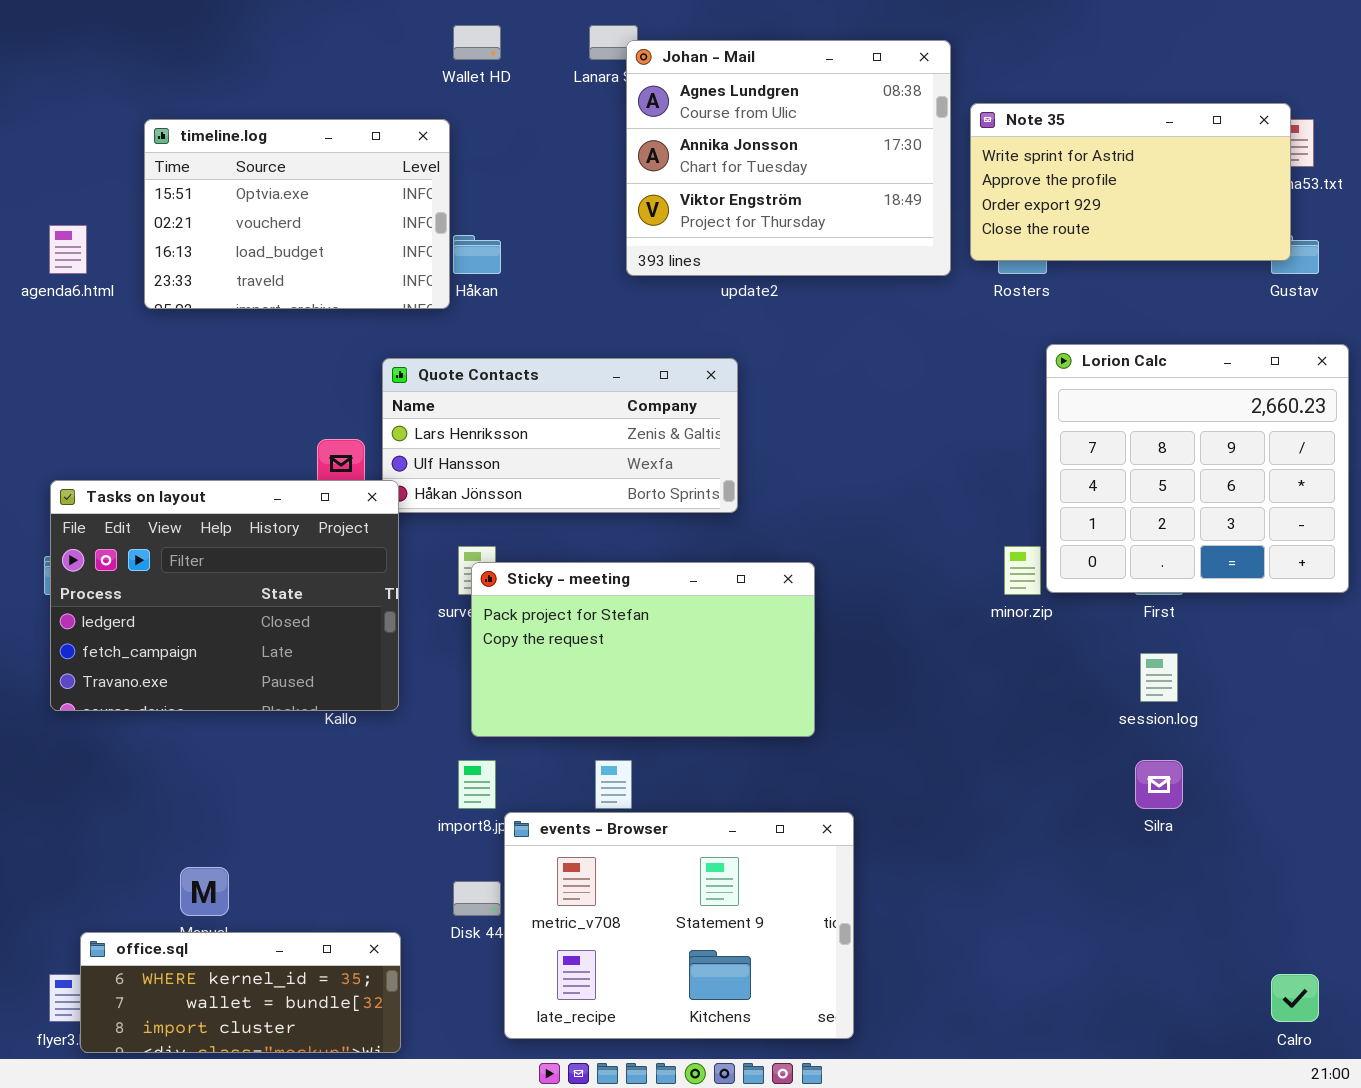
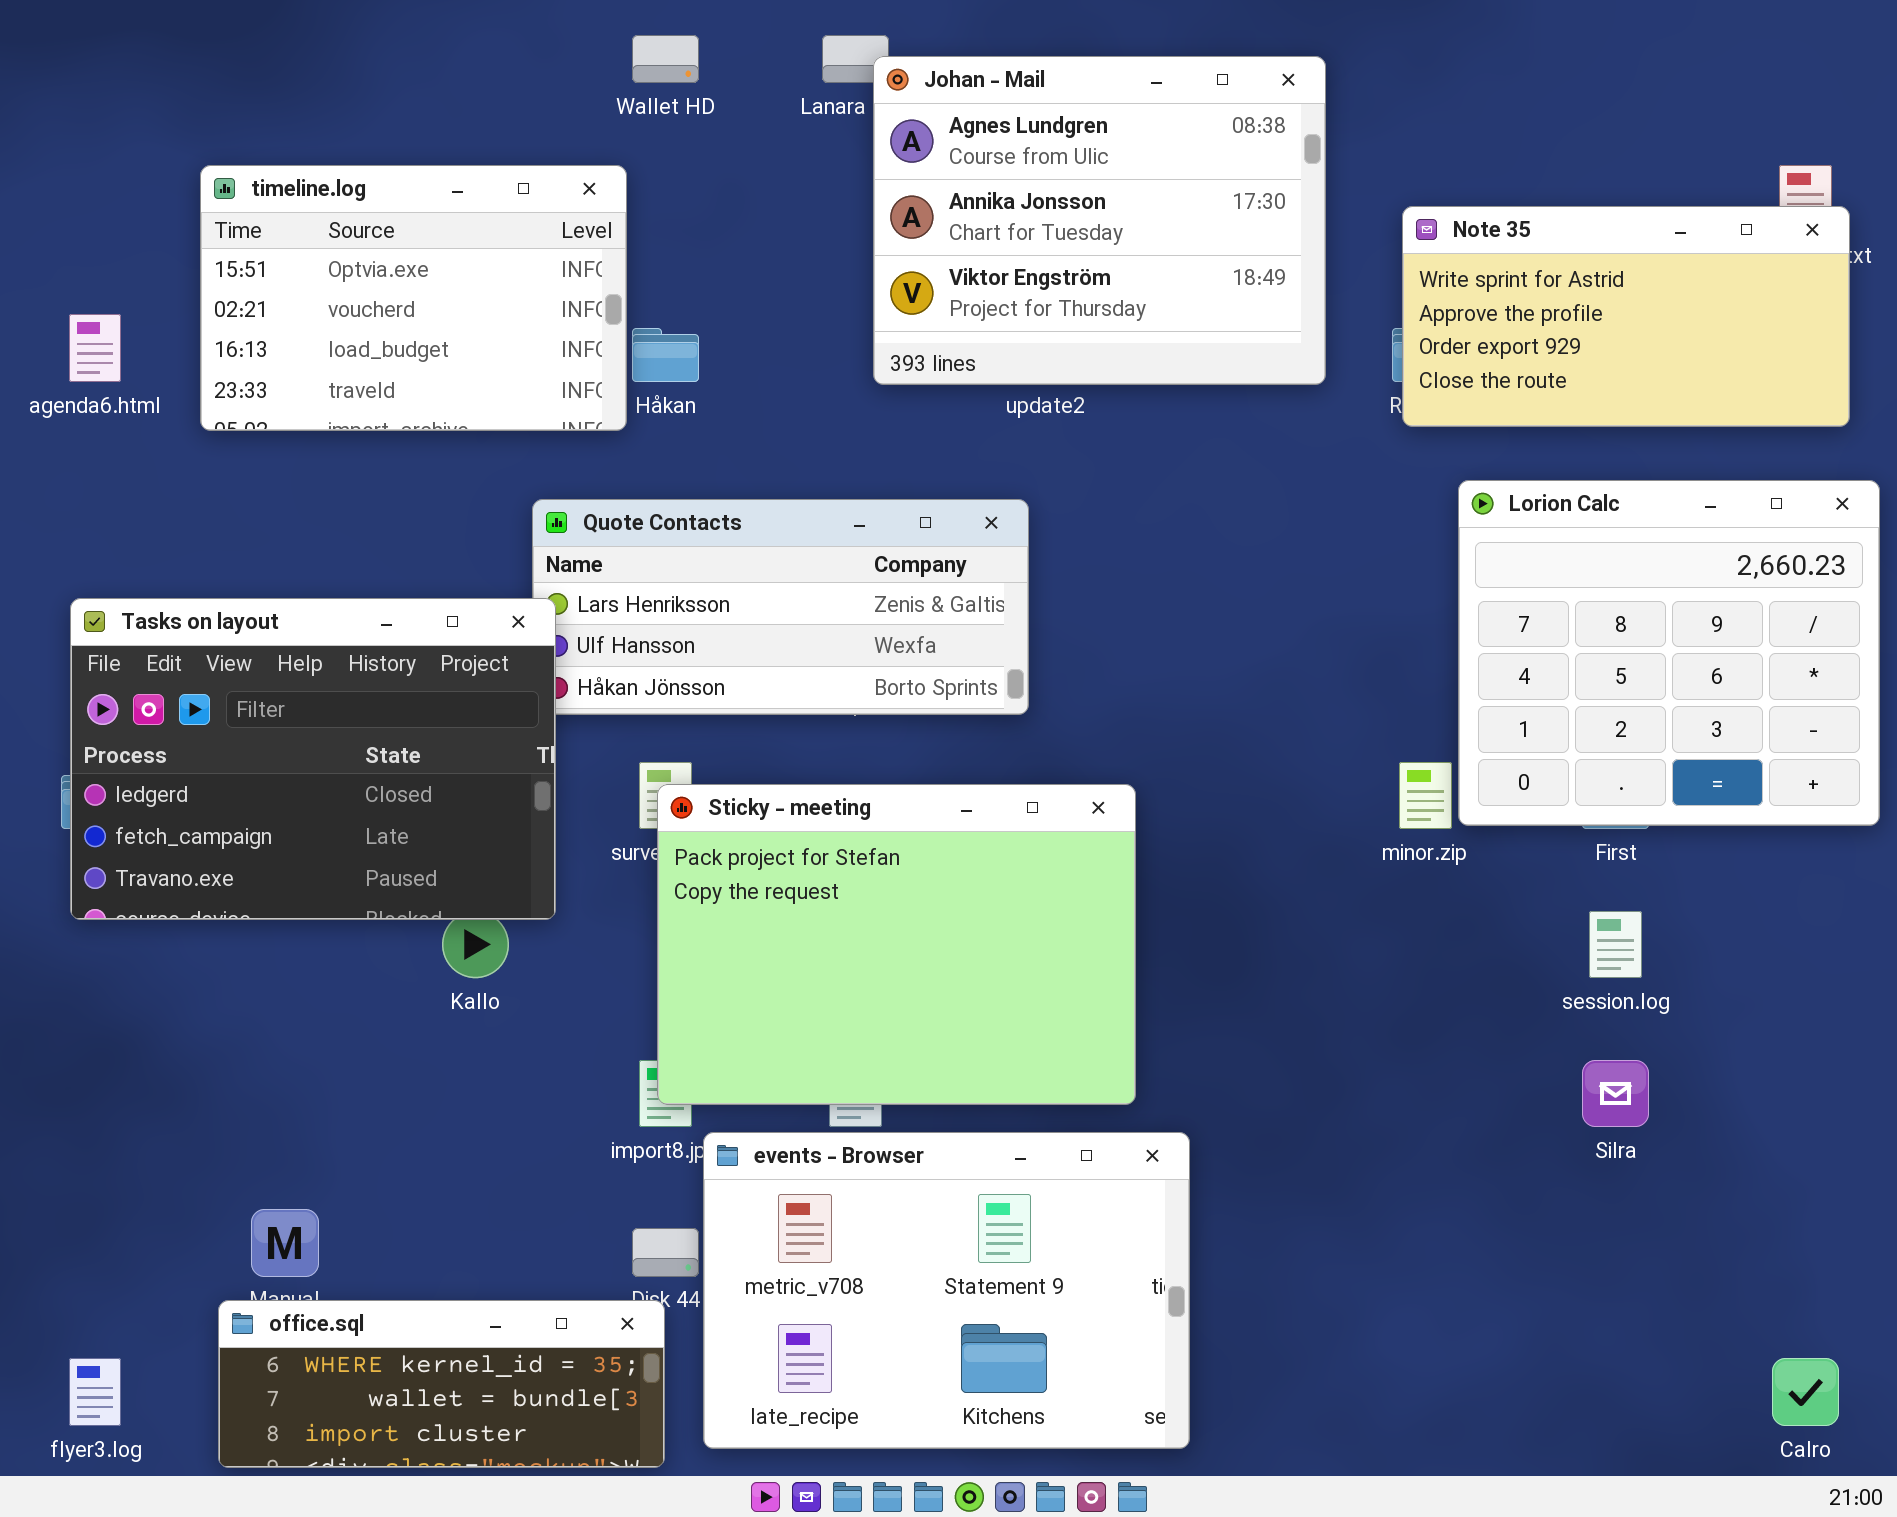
Note 35: [970,103,1291,261] -> [1402,206,1850,427], moved
Tasks on layout: [50,480,399,711] -> [70,598,556,920], moved
Sticky - meeting: [471,562,815,737] -> [657,784,1136,1105], resized
office.sql: [80,932,401,1053] -> [218,1300,665,1468], moved

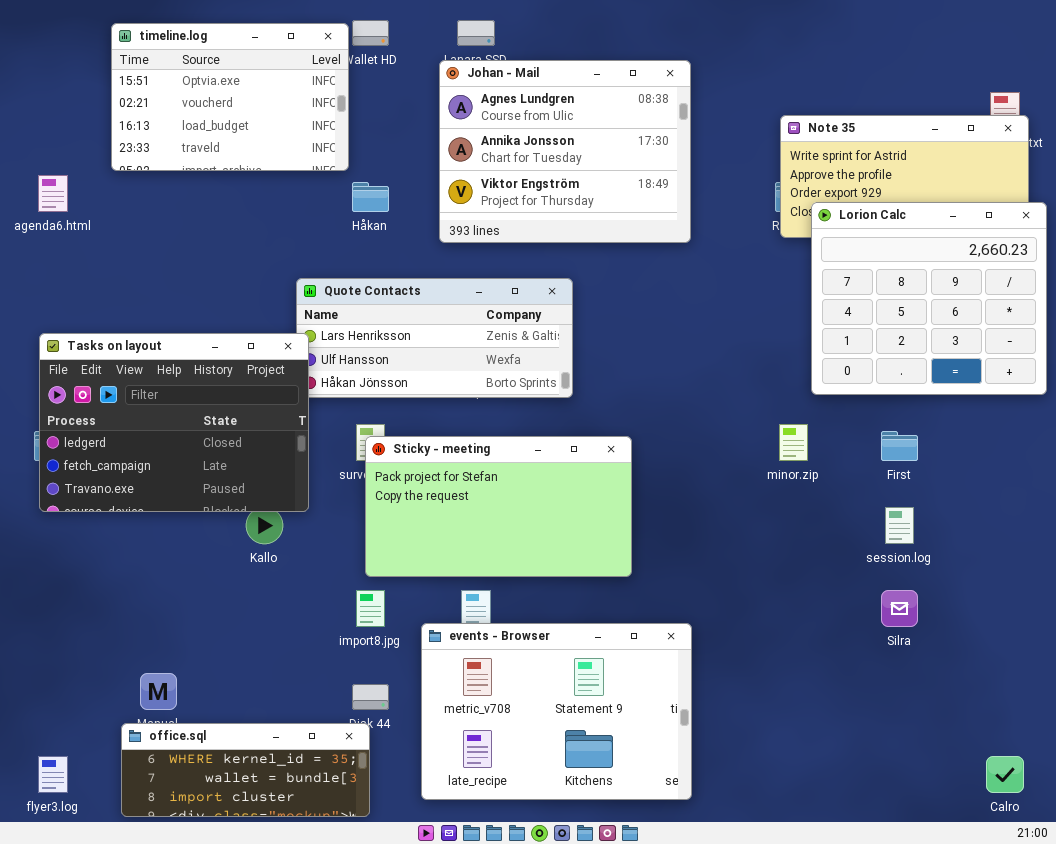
Johan - Mail: [873,56,1326,385] -> [439,60,691,243], moved
timeline.log: [200,165,627,431] -> [111,23,349,171], moved
Lorion Calc: [1458,480,1880,826] -> [811,202,1047,395], moved
Sticky - meeting: [657,784,1136,1105] -> [365,436,632,577], resized
events - Browser: [703,1132,1190,1449] -> [421,623,692,800], moved

